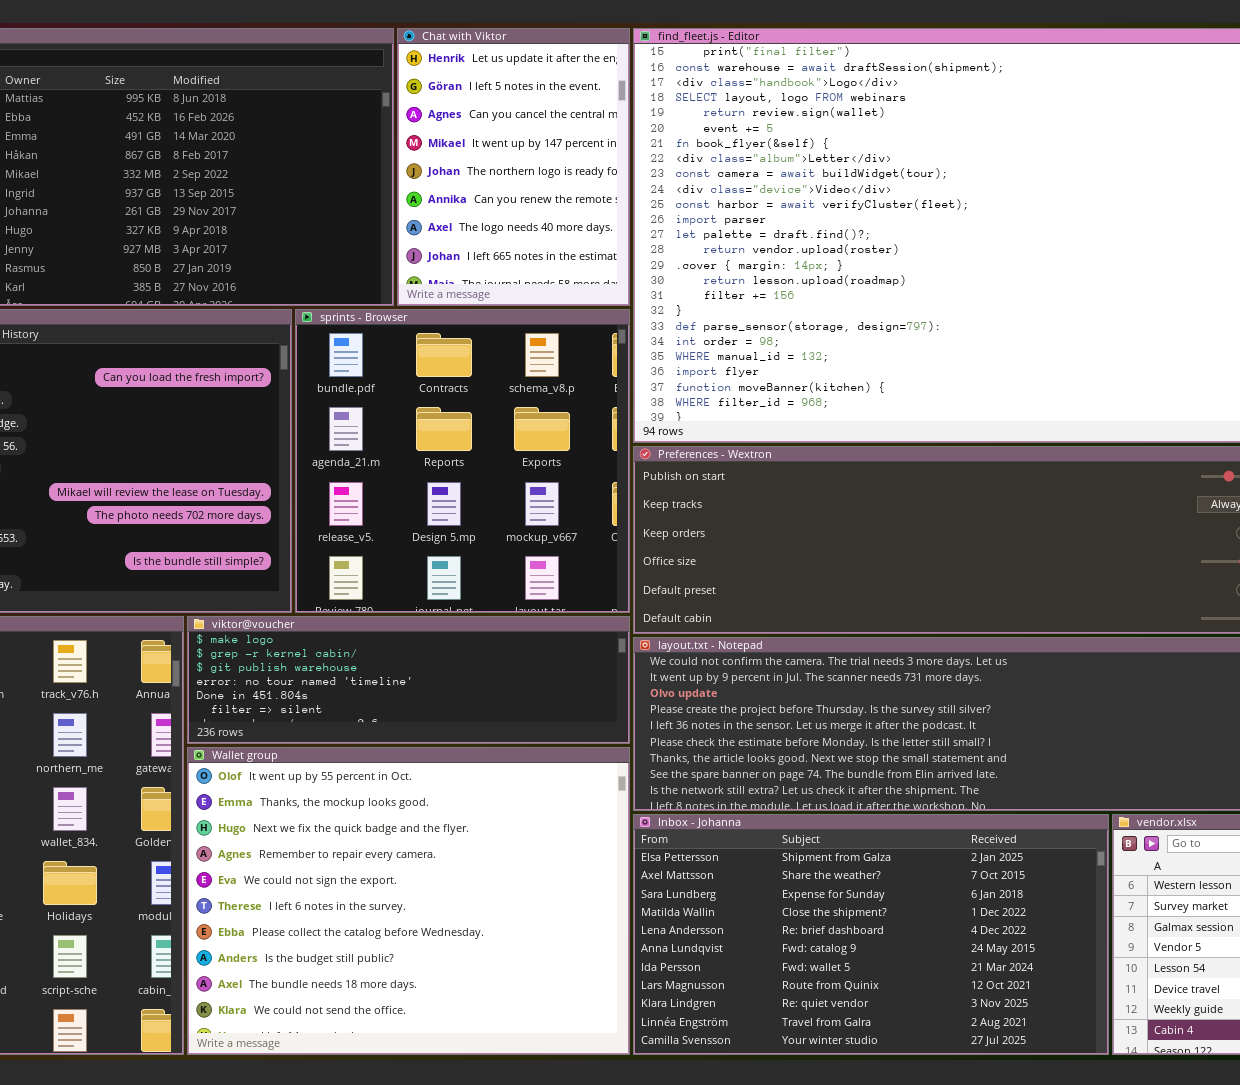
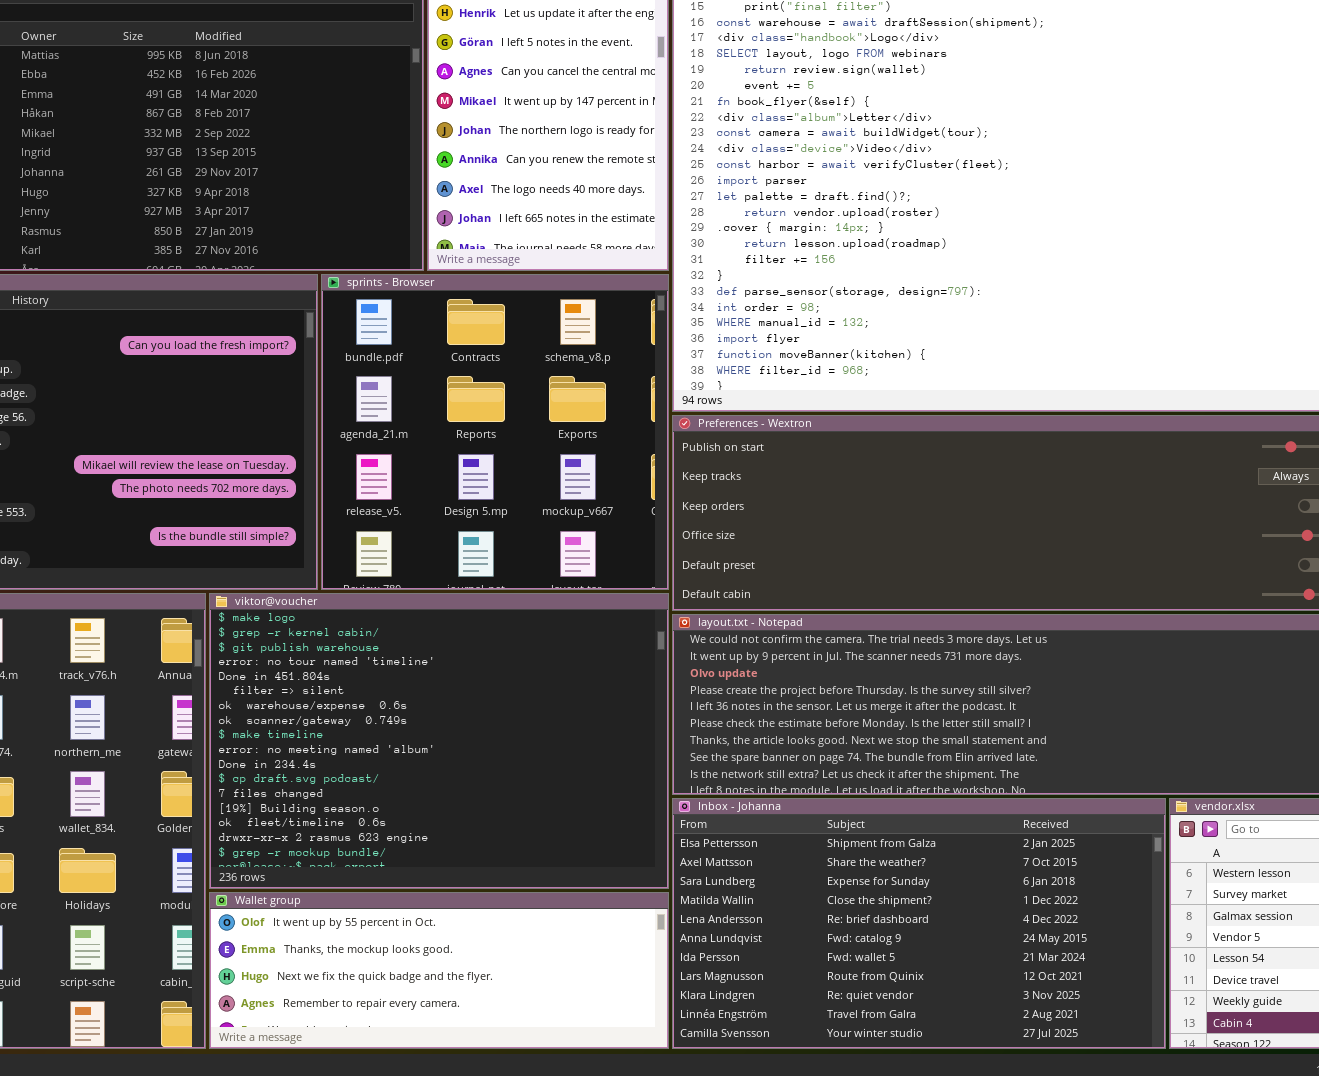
viktor@voucher: [187,616,630,744] -> [209,593,669,889], resized
Wallet group: [187,747,630,1055] -> [209,892,669,1049], resized

